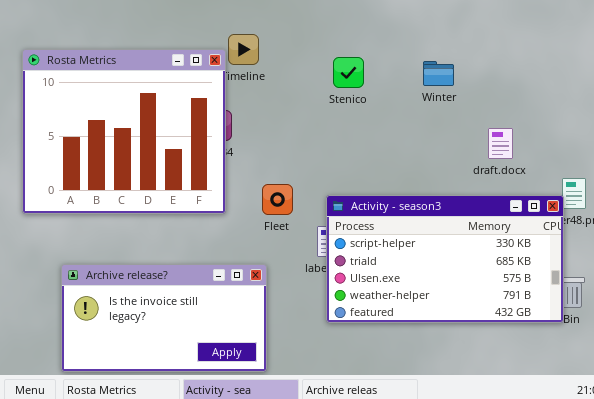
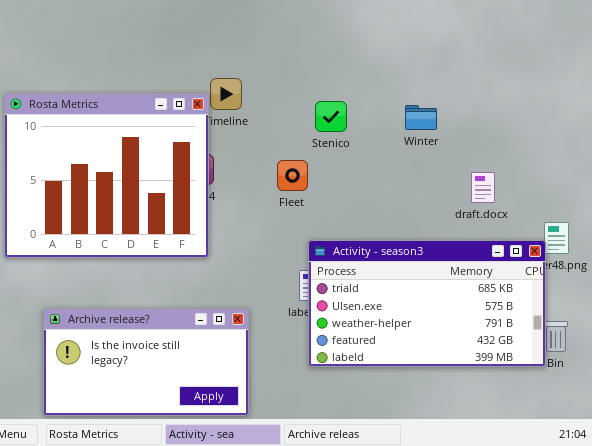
Fleet: [262,184,293,215] -> [277,160,308,191], moved
Activity - season3: [326,195,564,323] -> [308,240,546,367], scrolled down 1 row

